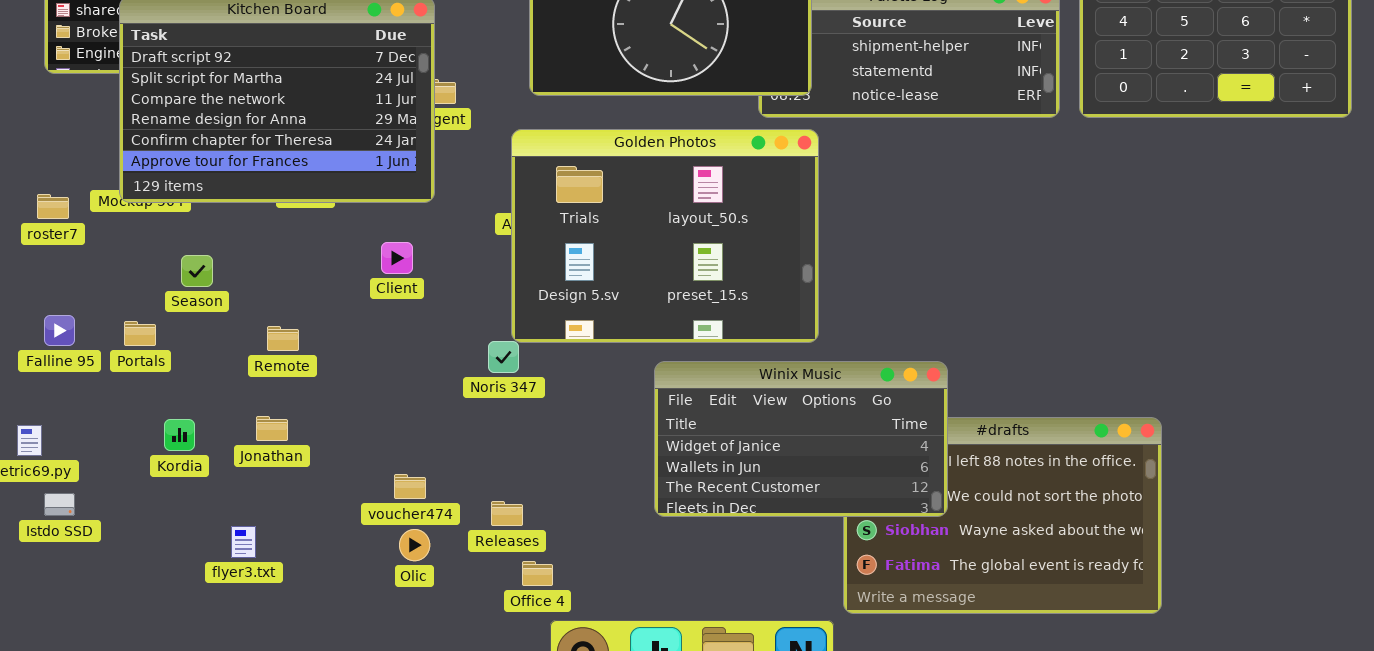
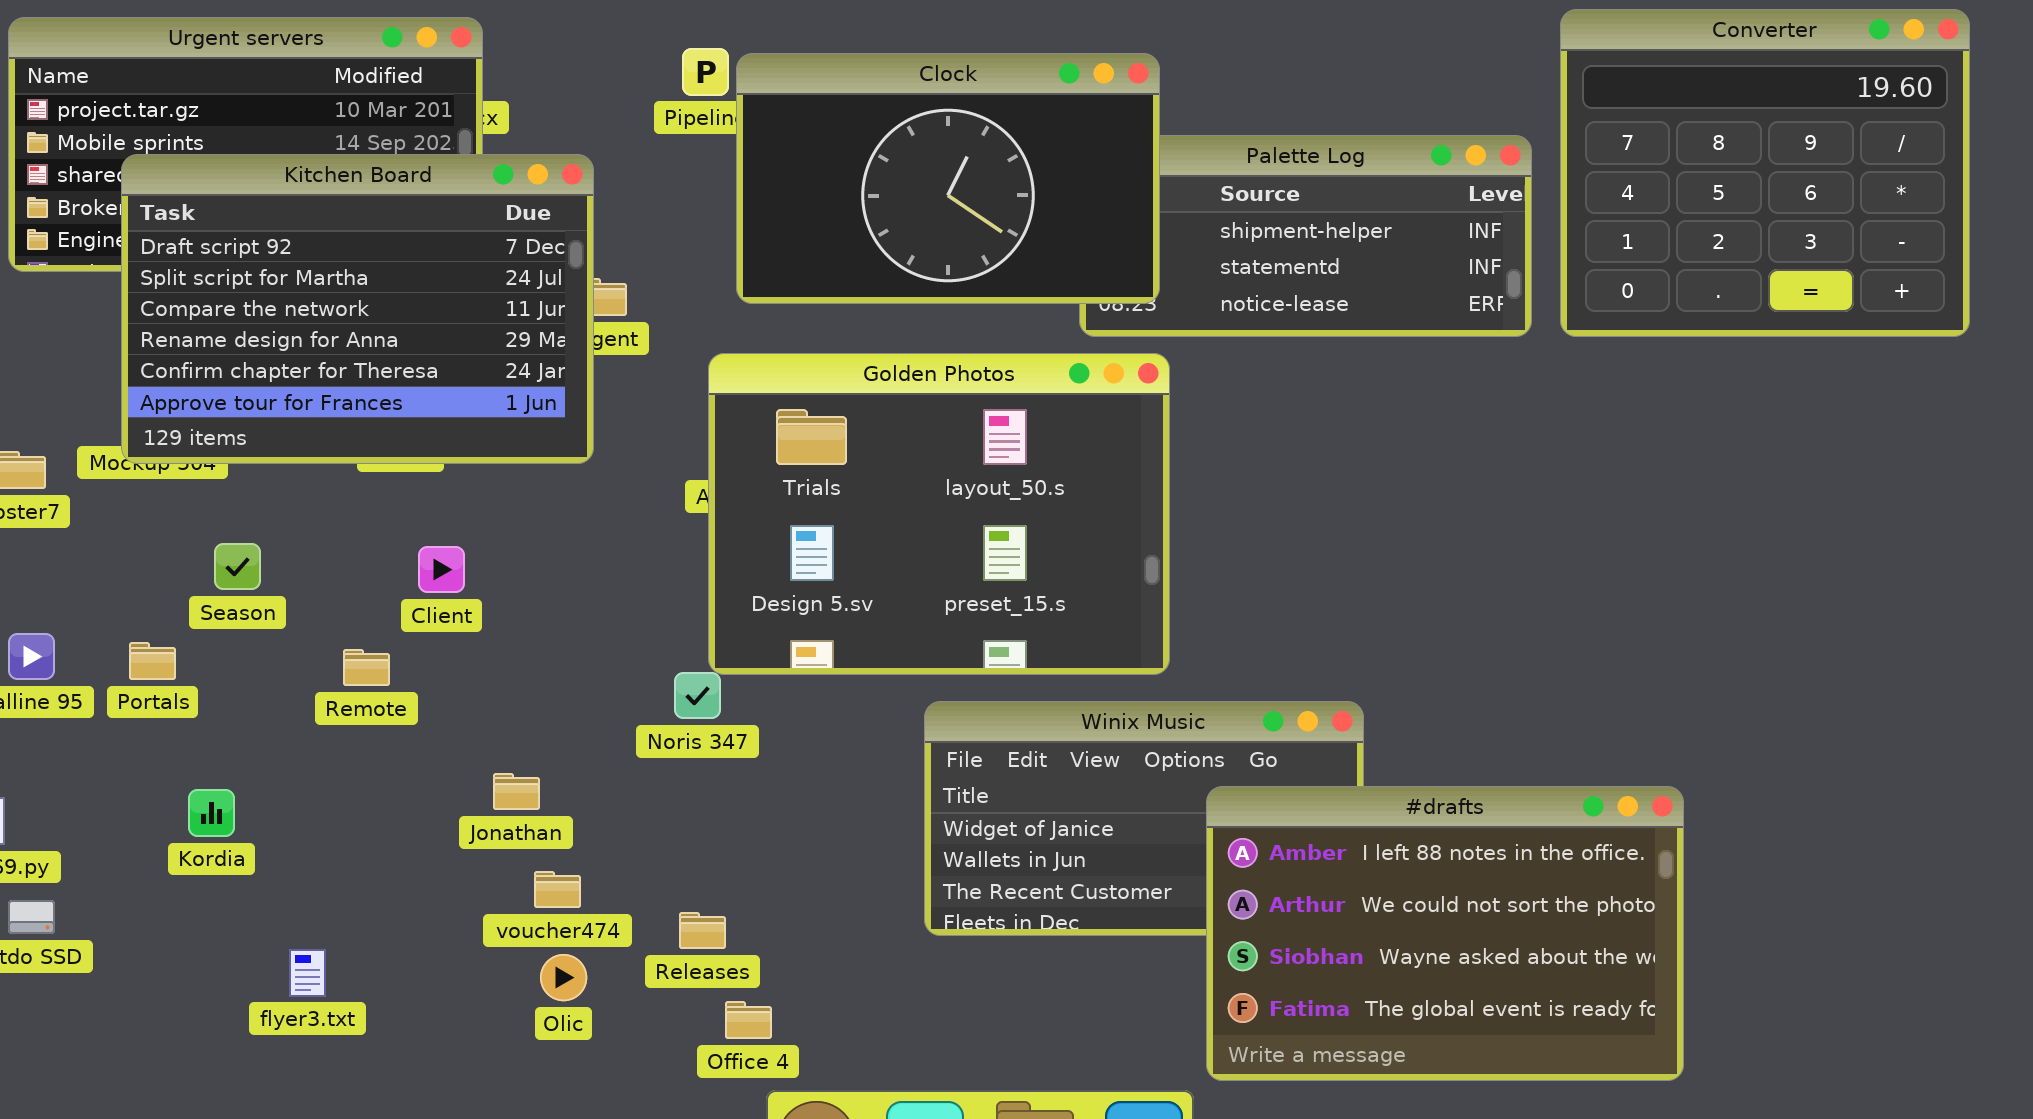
Client: [381,242,413,274] -> [418,546,465,593], moved
Jonathan: [256,416,288,441] -> [493,773,540,810], moved
#drafts: [843,417,1162,614] -> [1206,786,1684,1081], raised

